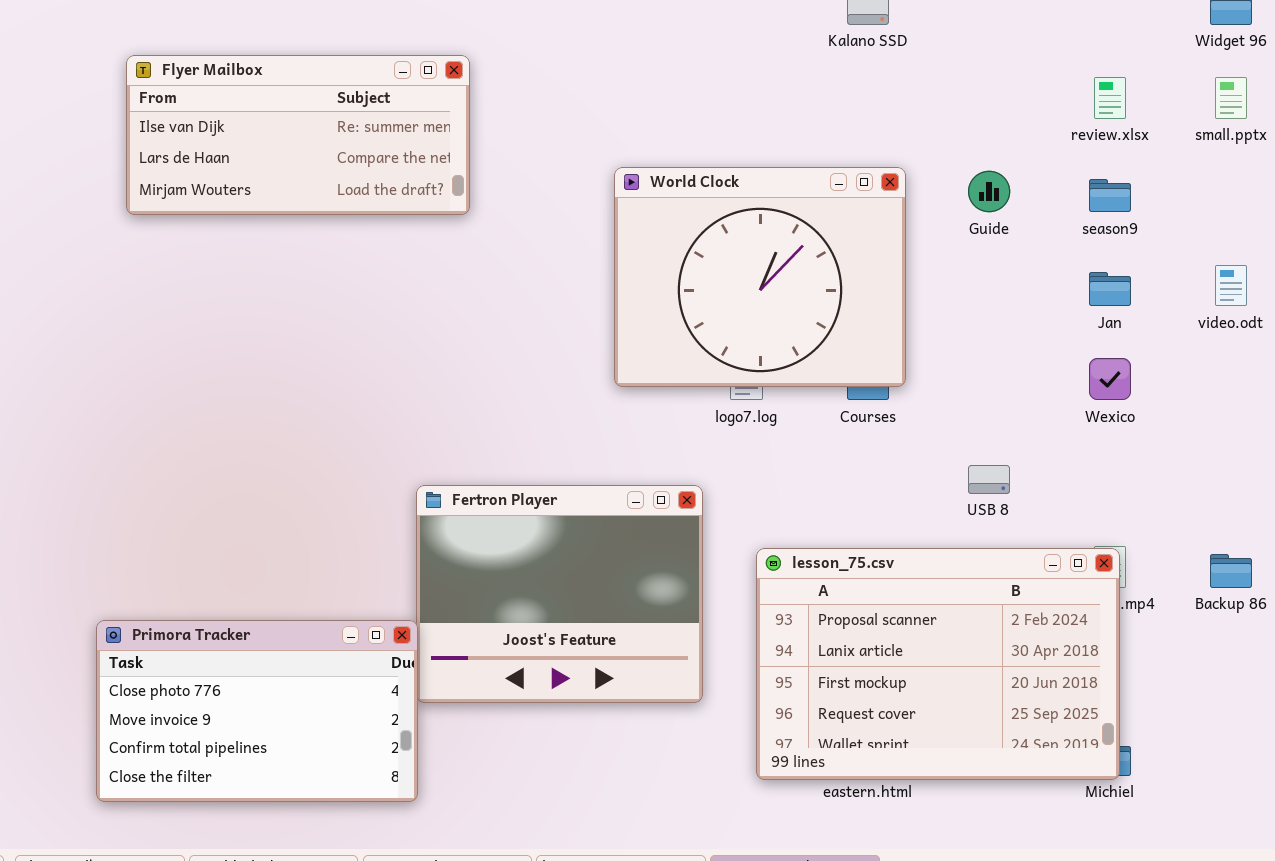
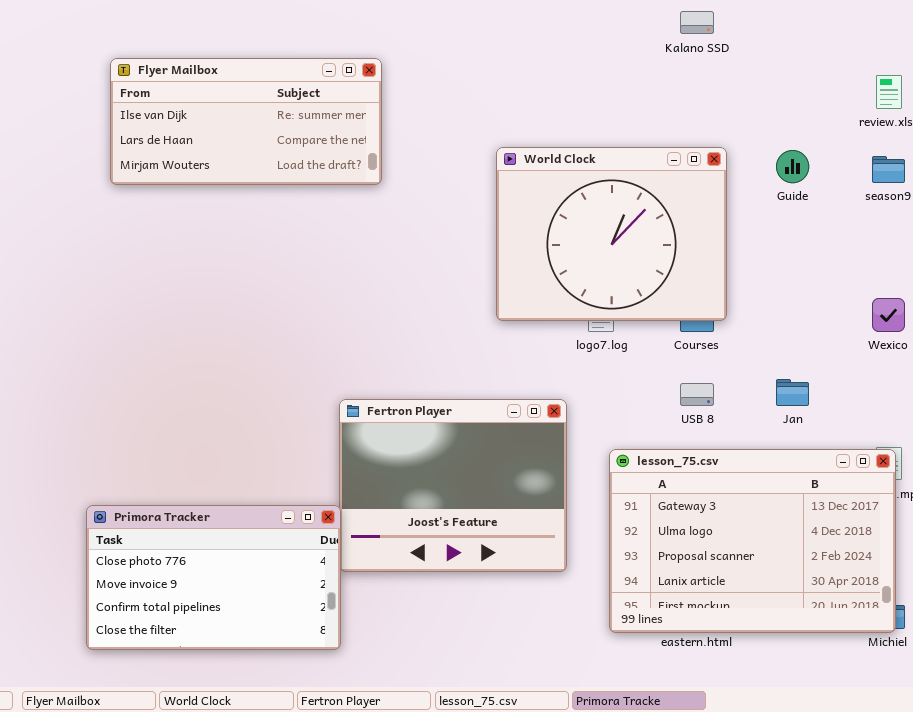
Jan: [1089,272,1131,306] -> [776,379,809,406], moved
USB 8: [968,465,1010,494] -> [680,383,714,406], moved
lesson_75.csv: [756,548,1120,780] -> [609,449,896,633], scrolled up 2 rows

